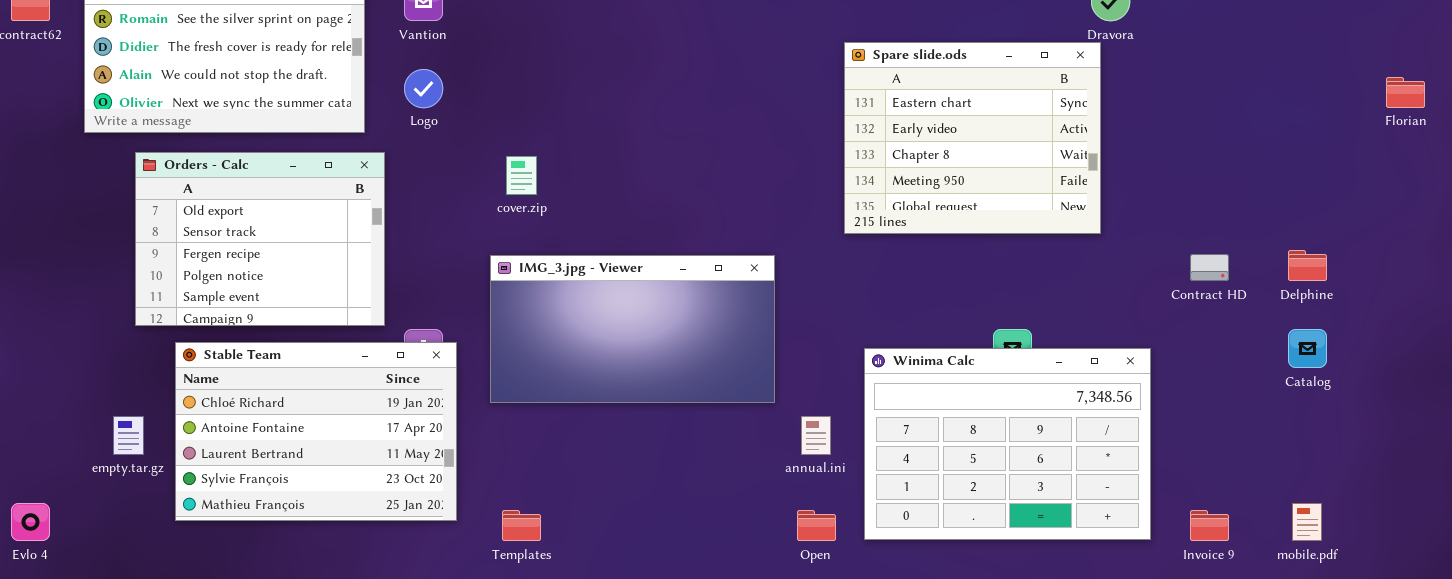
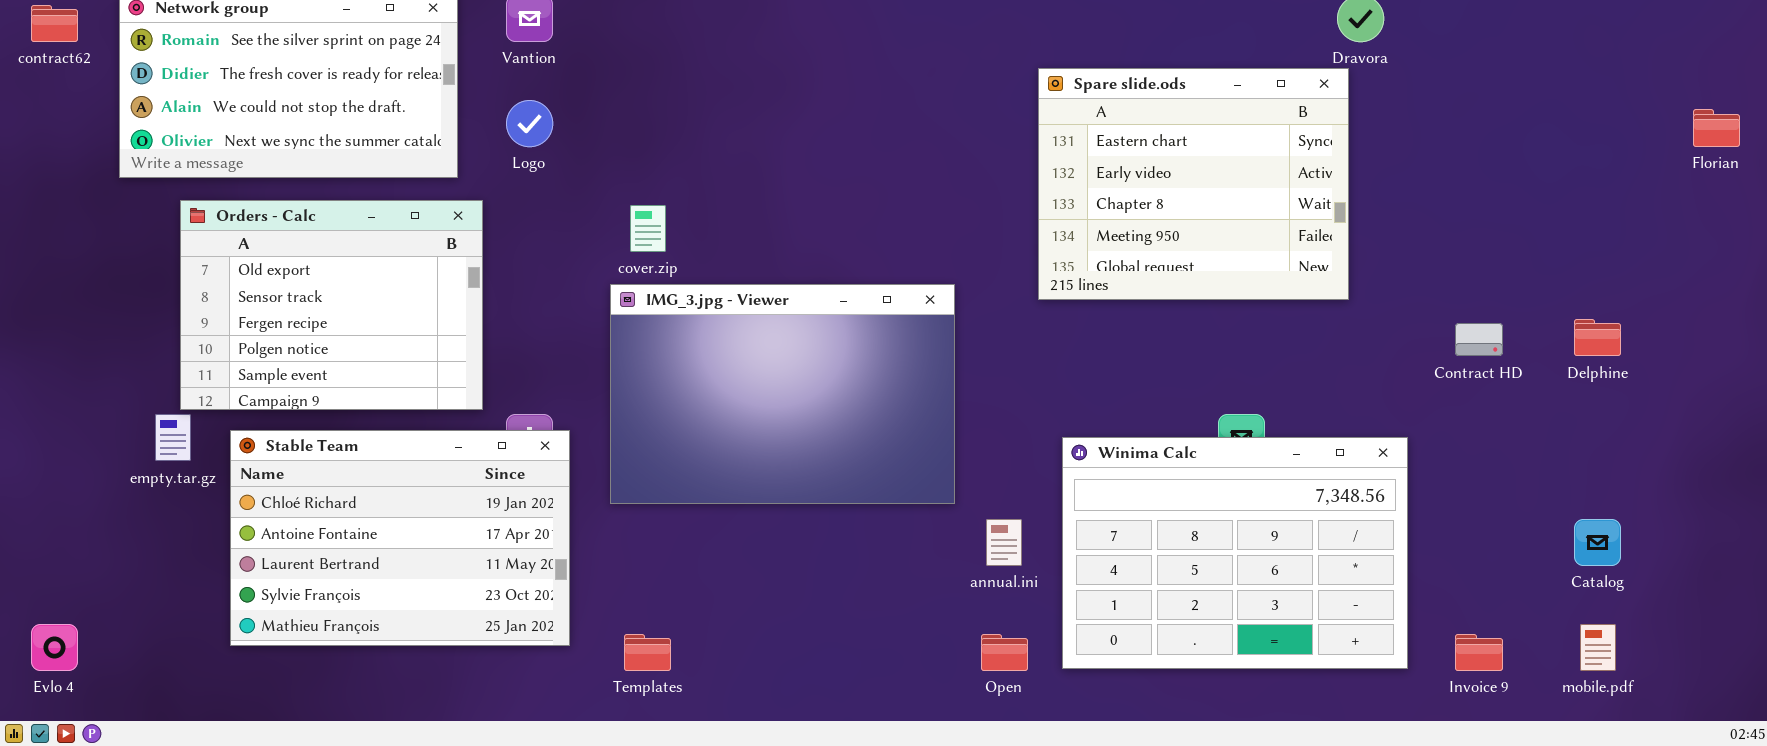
IMG_3.jpg - Viewer: [490,255,775,403] -> [610,284,955,504], resized
Catalog: [1288,329,1327,368] -> [1574,519,1621,566], moved
empty.tar.gz: [113,416,144,455] -> [155,414,191,461], moved

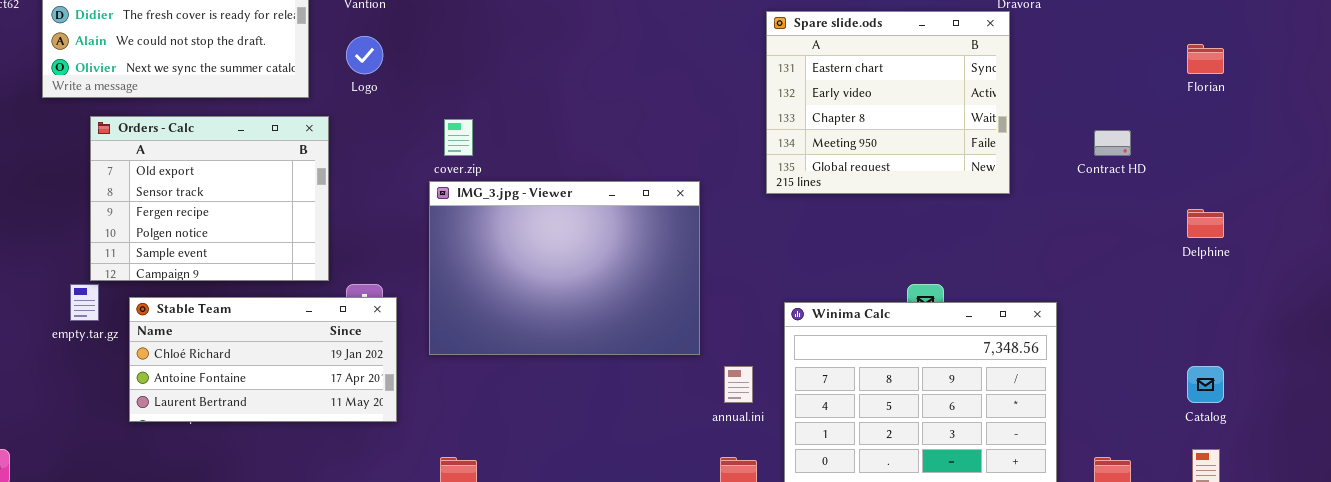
Florian: [1693,109,1740,147] -> [1187,44,1224,74], moved
Contract HD: [1455,323,1503,356] -> [1094,130,1131,156], moved
Stable Team: [230,430,570,646] -> [129,297,397,422], resized

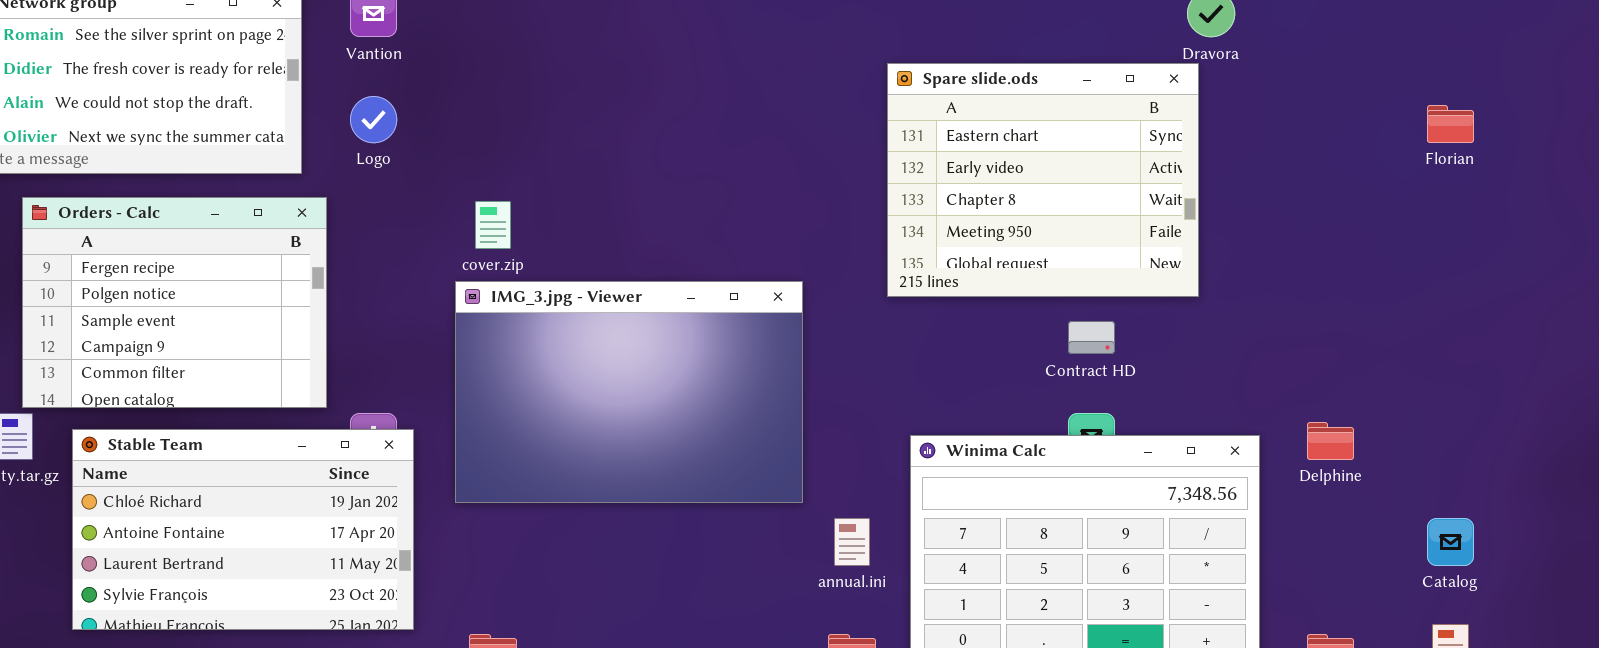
Orders - Calc: [90,116,329,281] -> [22,197,327,408], scrolled down 2 rows
Contract HD: [1094,130,1131,156] -> [1068,321,1115,354], moved
Delphine: [1187,209,1224,238] -> [1307,422,1354,460], moved
Stable Team: [129,297,397,422] -> [72,429,414,630], resized

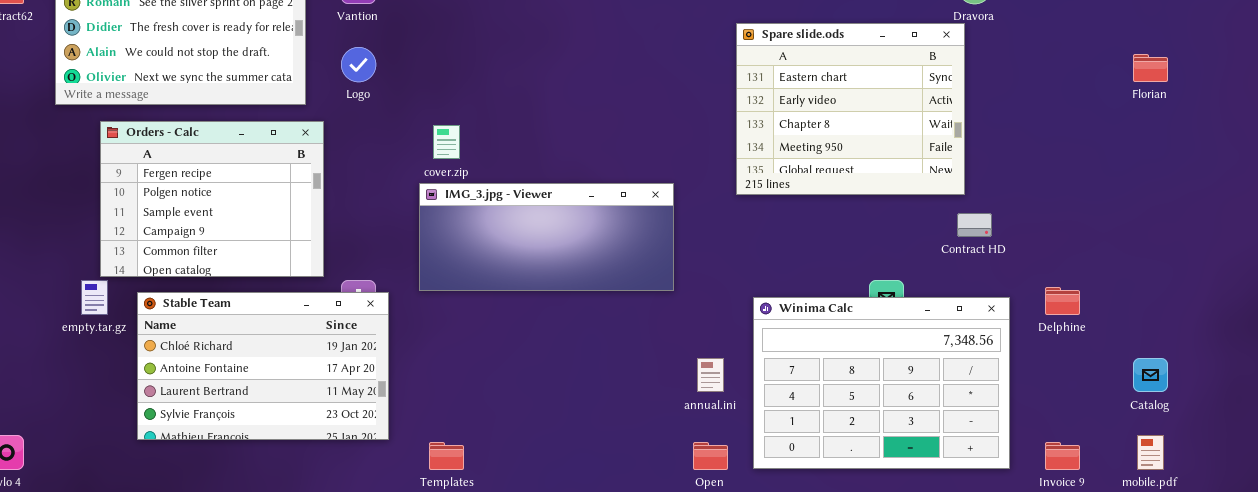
IMG_3.jpg - Viewer: [455,281,803,503] -> [419,183,674,291], resized
Contract HD: [1068,321,1115,354] -> [957,213,992,237], moved

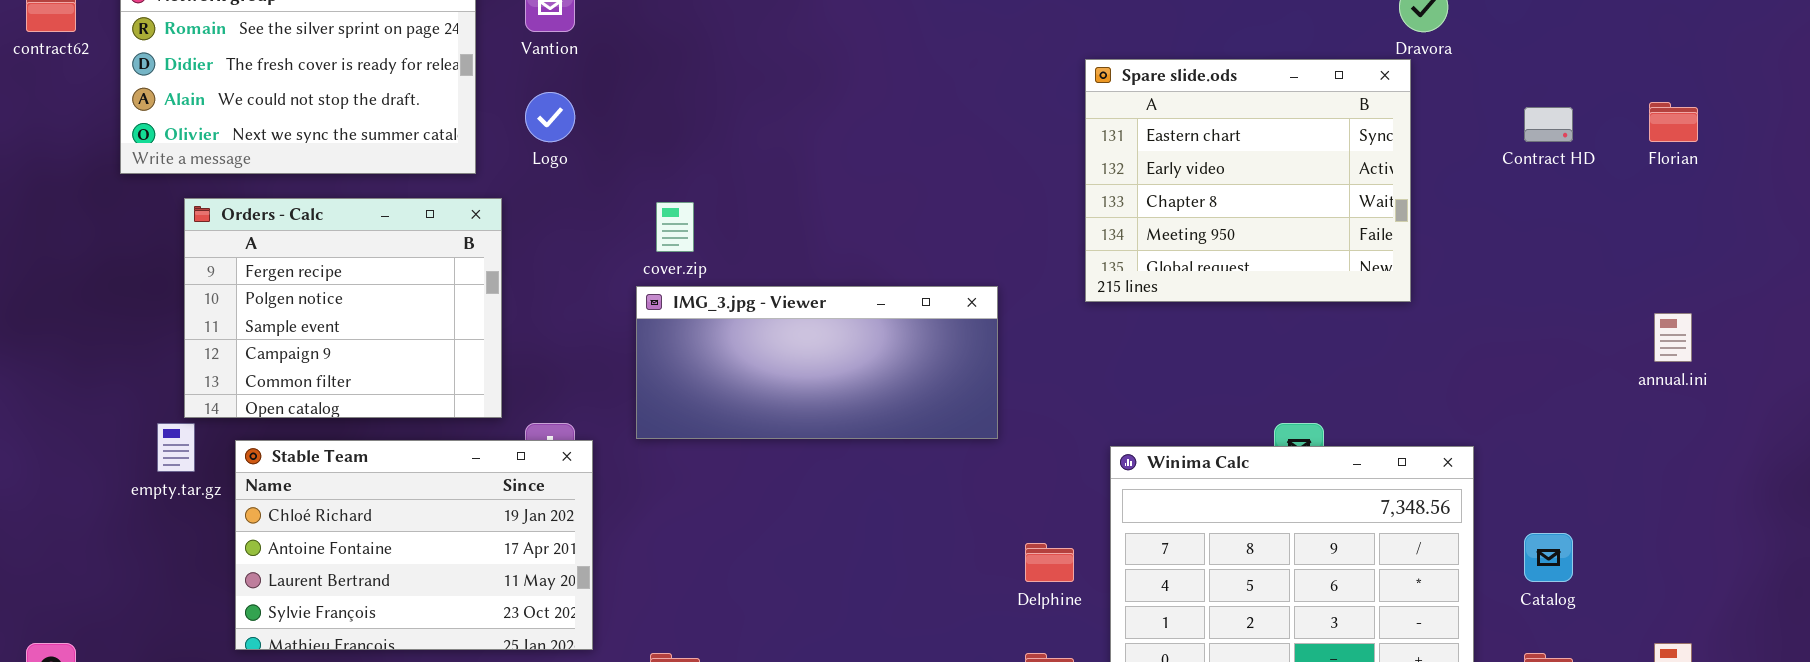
Contract HD: [957,213,992,237] -> [1524,107,1573,142], moved
Delphine: [1045,287,1080,315] -> [1025,543,1074,582], moved
annual.ini: [697,358,724,392] -> [1654,313,1692,362], moved
Catalog: [1133,358,1168,392] -> [1524,533,1573,582], moved

